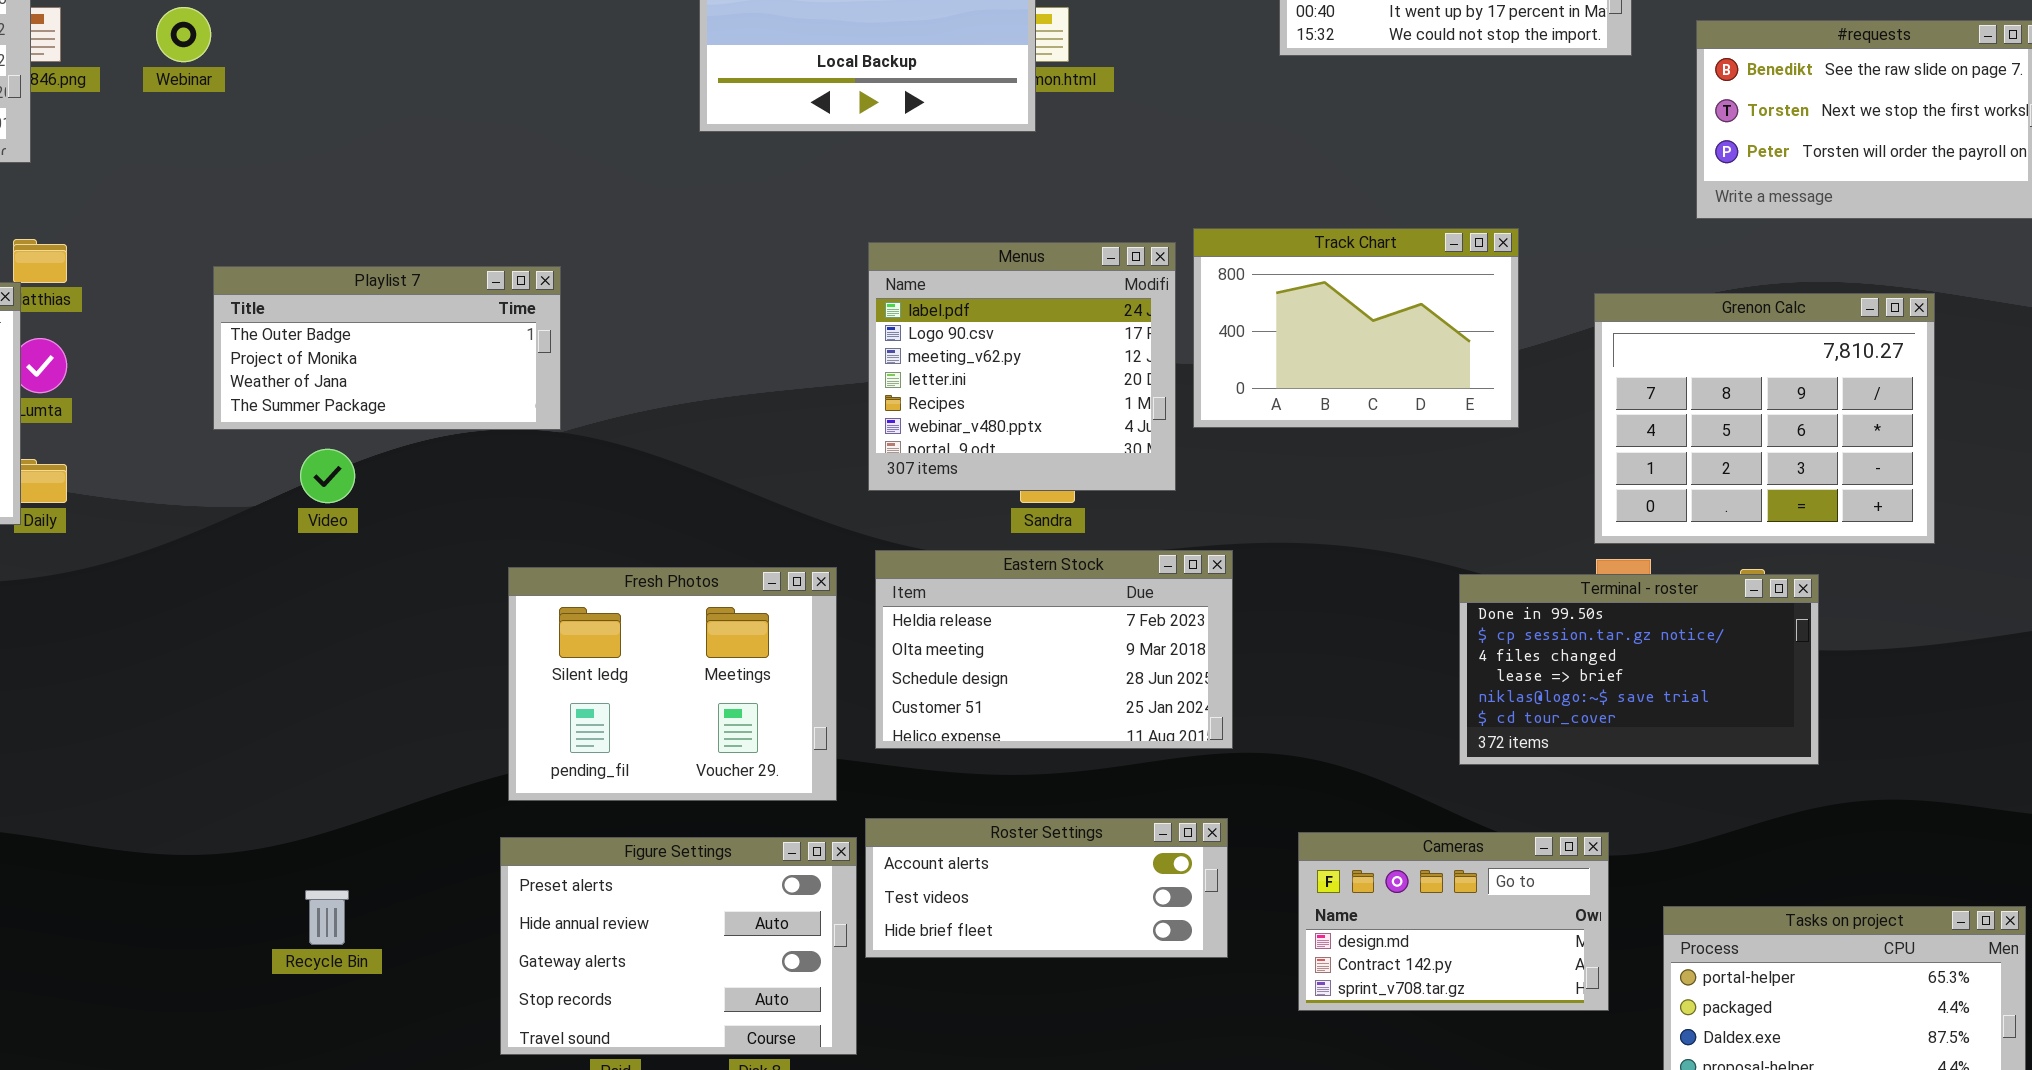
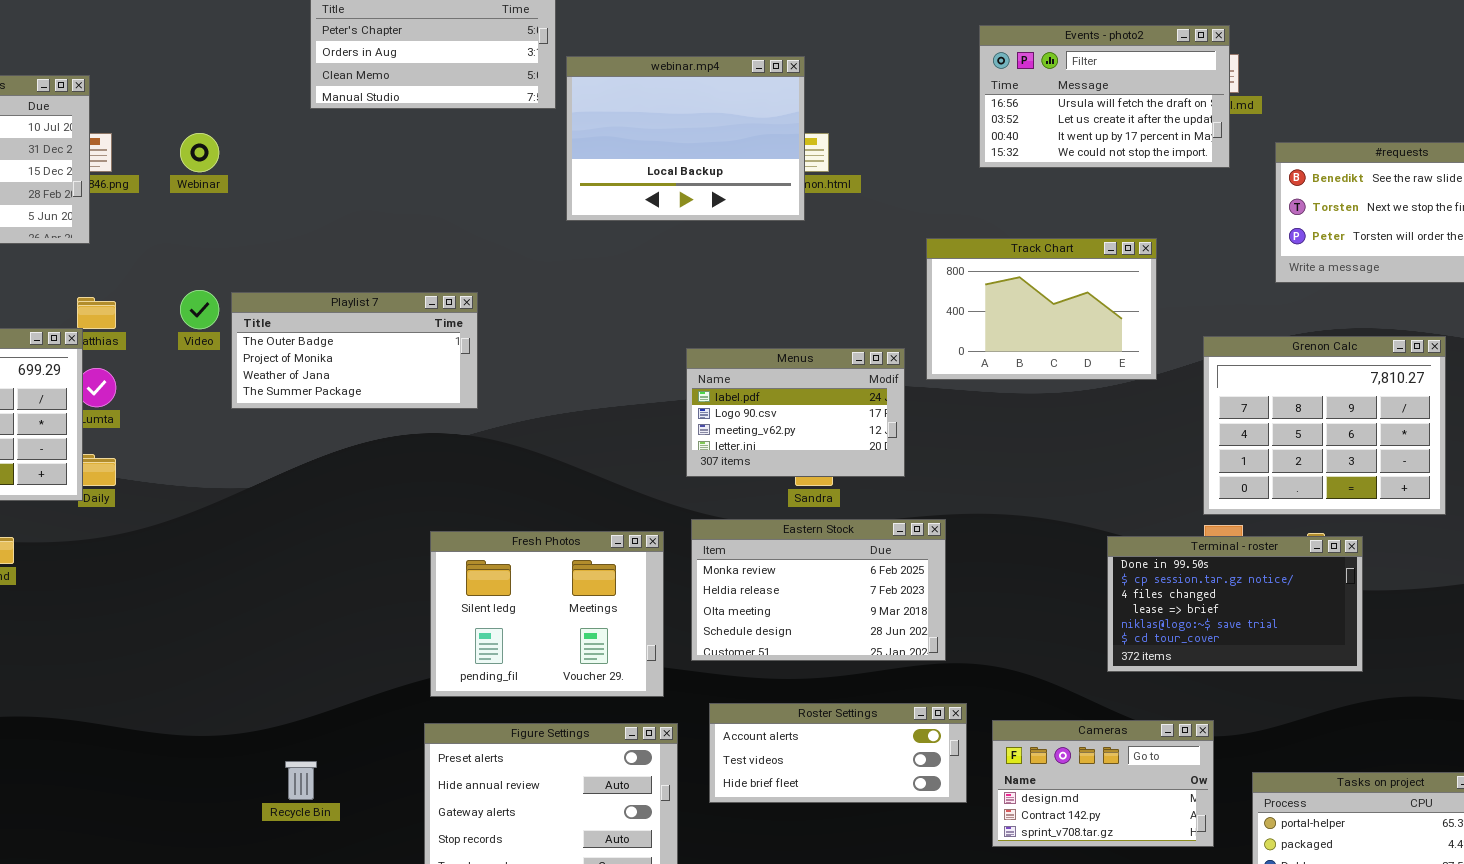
Track Chart: [1193,228,1519,428] -> [926,238,1157,380], moved
Menus: [868,242,1176,491] -> [686,348,905,477], resized
Playlist 7: [213,266,561,430] -> [231,292,478,409], moved
Video: [300,449,355,503] -> [180,290,219,329], moved
Eastern Stock: [875,550,1233,749] -> [691,519,946,661], scrolled up 1 row
Roster Settings: [865,818,1228,958] -> [709,703,967,803], moved

